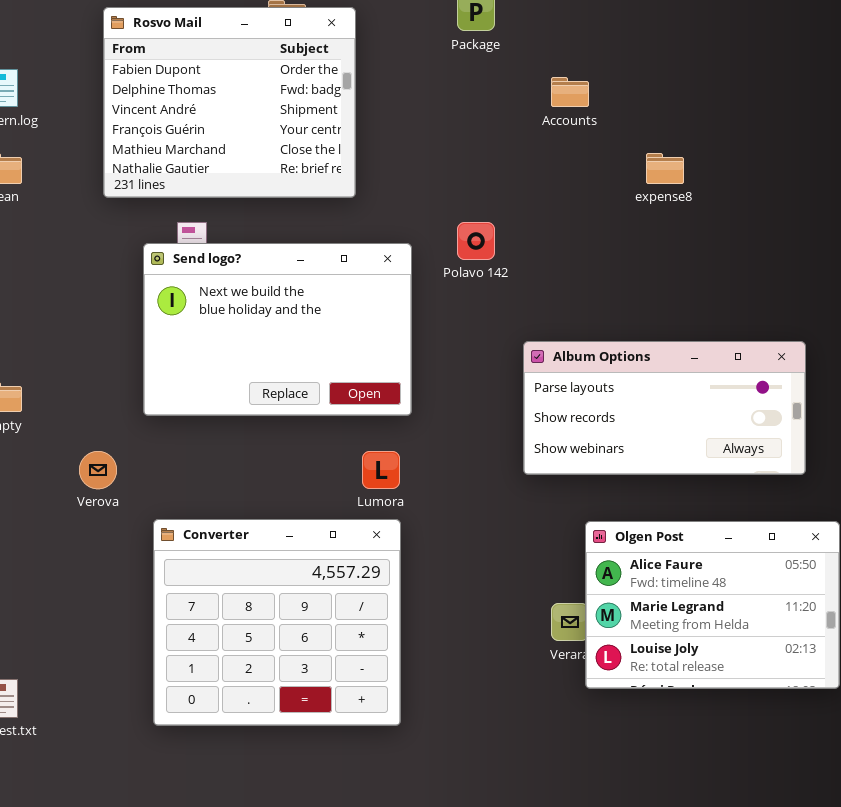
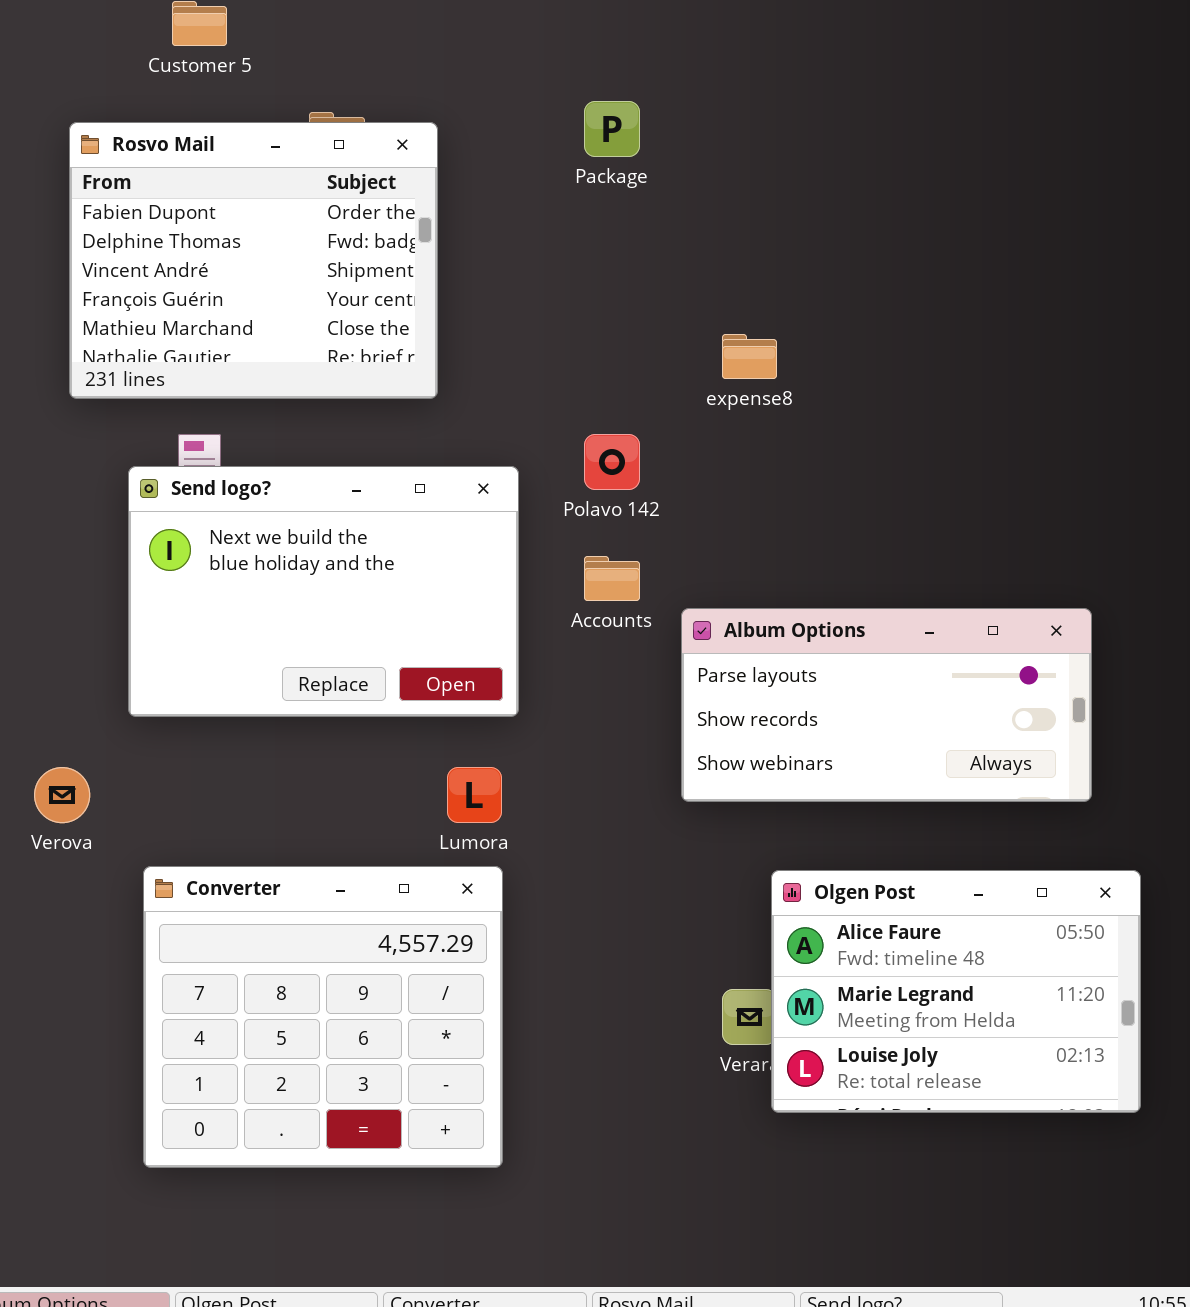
Accounts: [551,77,589,107] -> [584,556,640,601], moved
expense8: [646,153,684,184] -> [722,334,777,379], moved

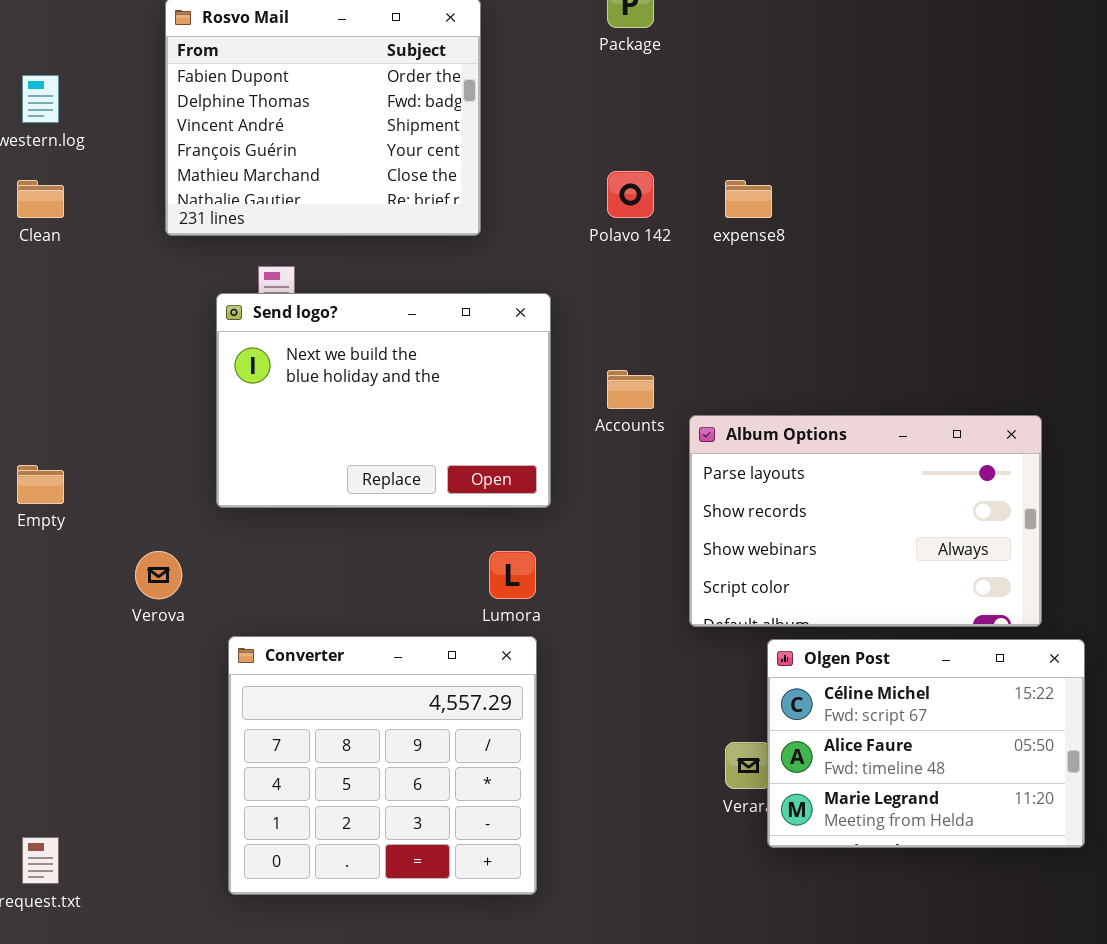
Polavo 142: [584,434,640,490] -> [607,171,654,218], moved
Album Options: [681,608,1092,802] -> [689,415,1042,627], resized
Olgen Post: [771,870,1141,1113] -> [767,639,1085,848], scrolled up 1 row

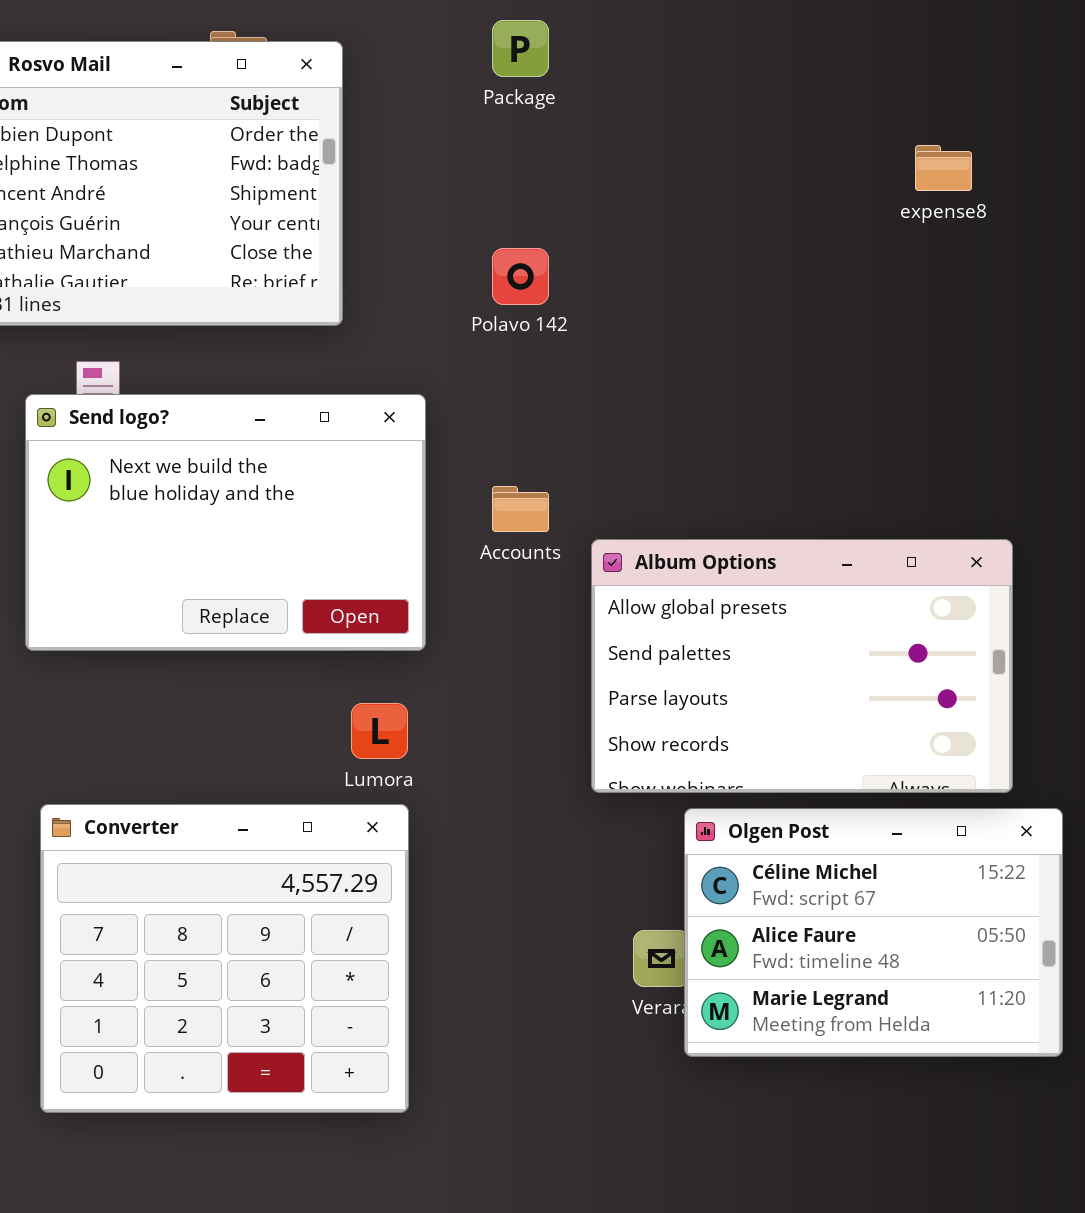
expense8: [725,180,772,218] -> [915,145,972,191], moved
Album Options: [689,415,1042,627] -> [591,539,1013,793], scrolled up 2 rows

